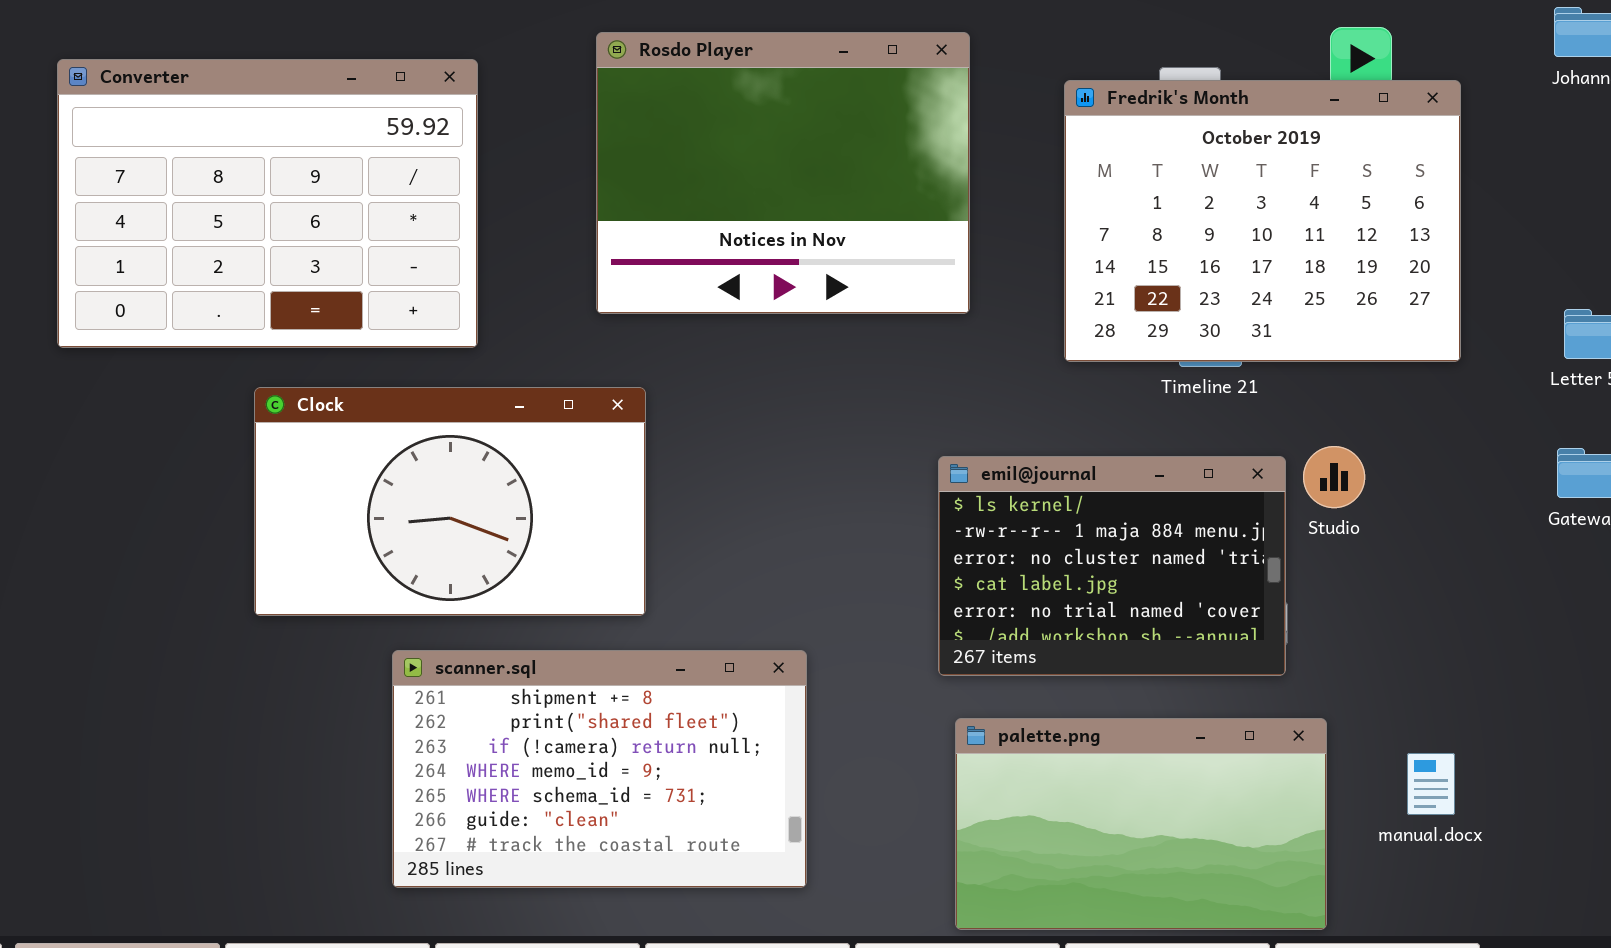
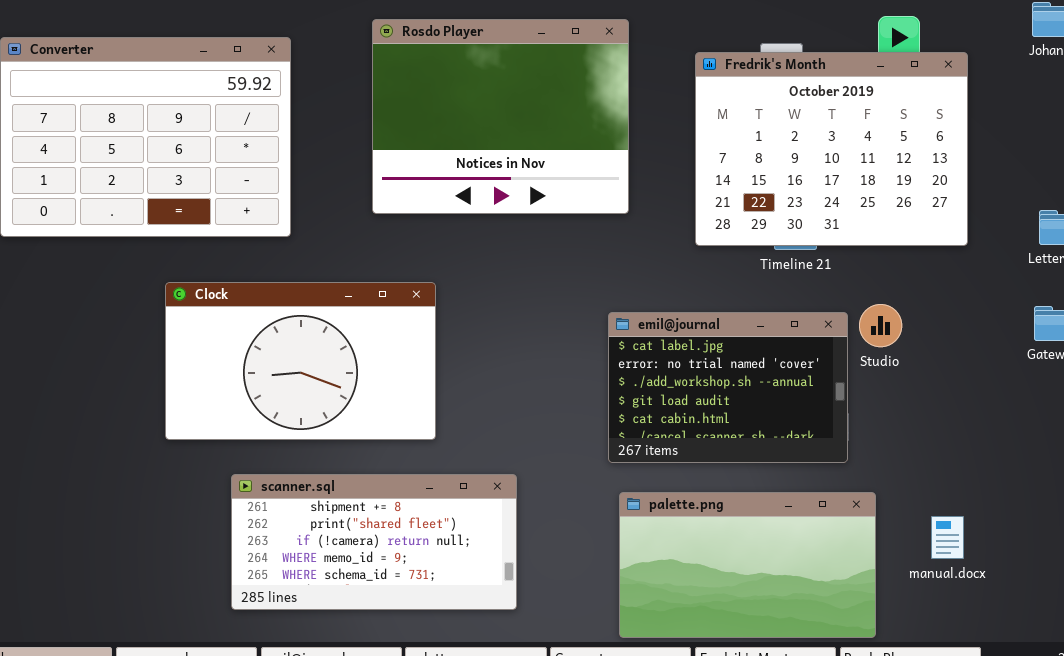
Clock: [254,387,646,616] -> [165,282,436,440], moved
emil@journal: [938,456,1286,676] -> [608,312,848,463], scrolled down 3 rows
scanner.sql: [392,650,807,888] -> [231,474,517,610], resized

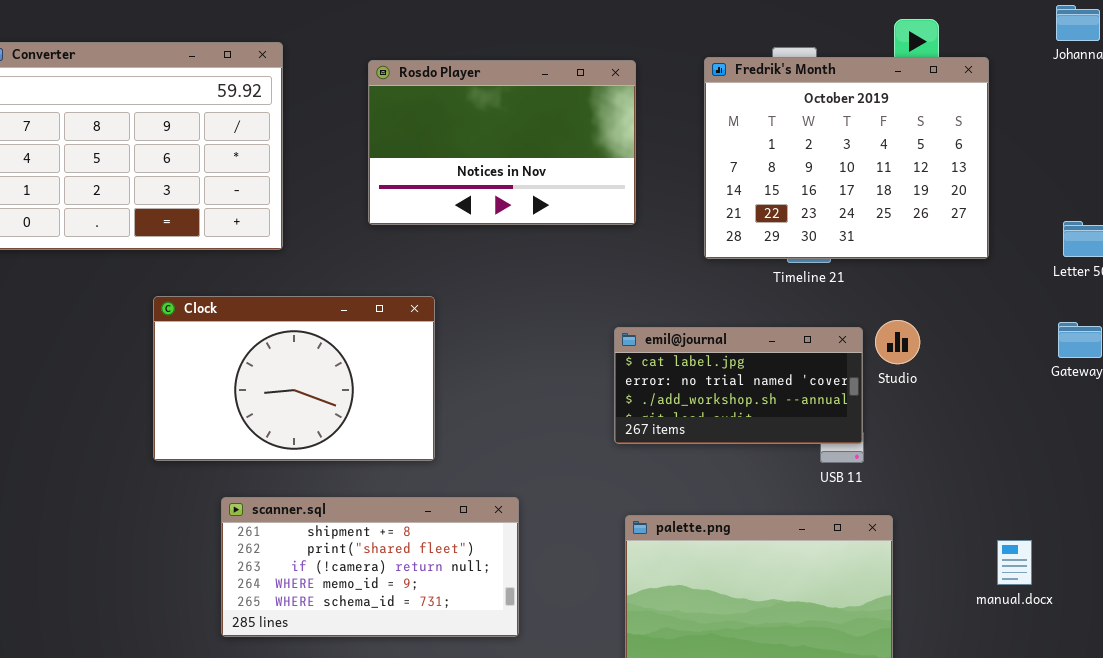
Rosdo Player: [372,19,629,214] -> [368,60,636,225], resized
emil@journal: [608,312,848,463] -> [614,327,863,444], resized
manual.docx: [931,516,964,559] -> [997,540,1032,585], moved

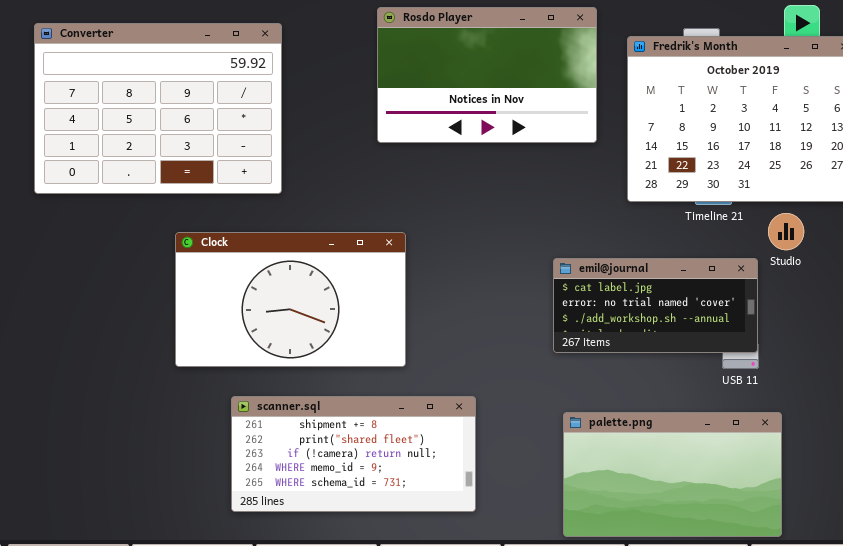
Rosdo Player: [368,60,636,225] -> [377,7,597,143], moved
Studio: [875,320,920,364] -> [768,213,804,250], moved

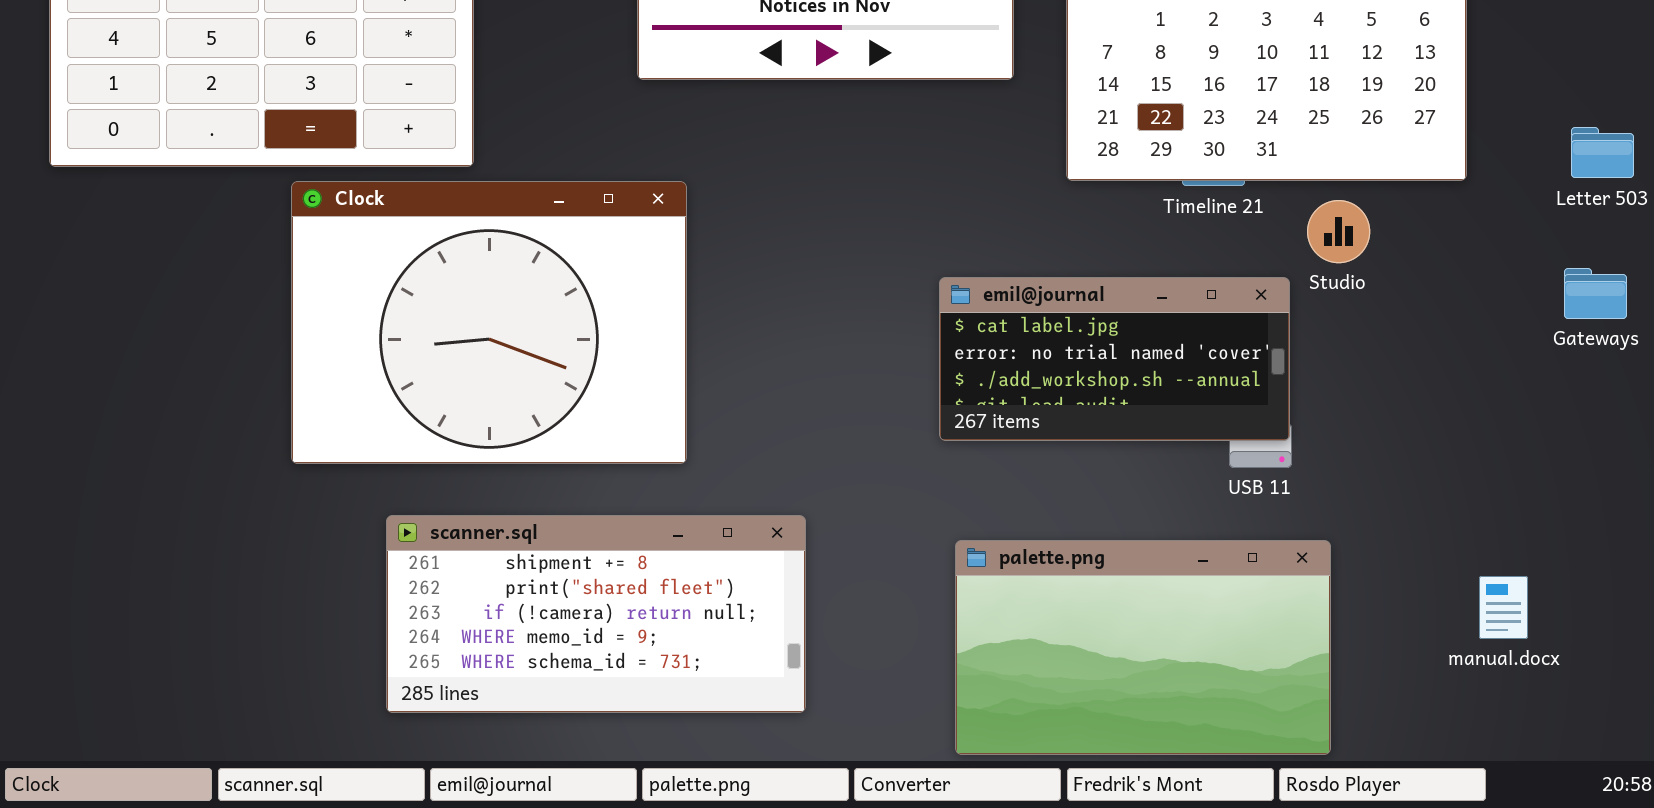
Clock: [175,232,406,367] -> [291,181,687,464], resized

